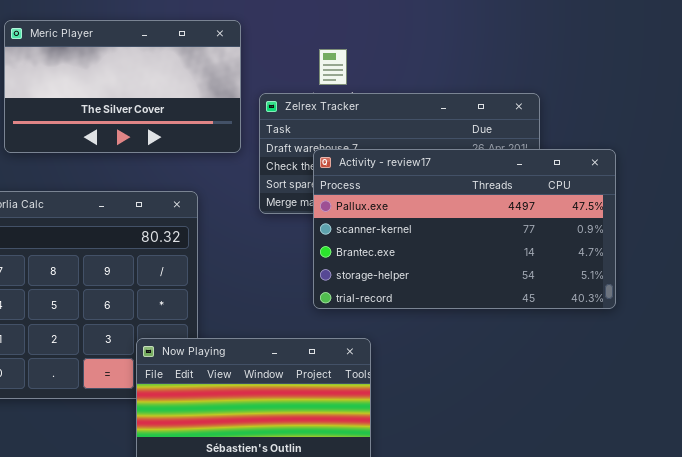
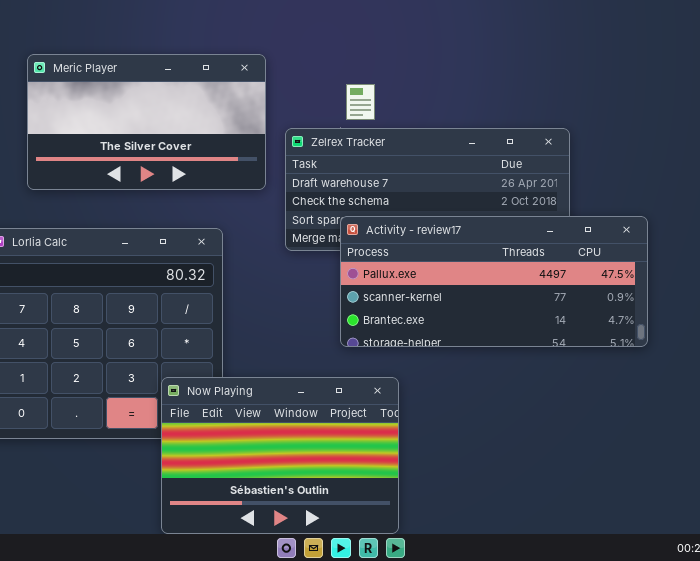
Activity - review17: [313,149,616,309] -> [340,216,648,347], resized

